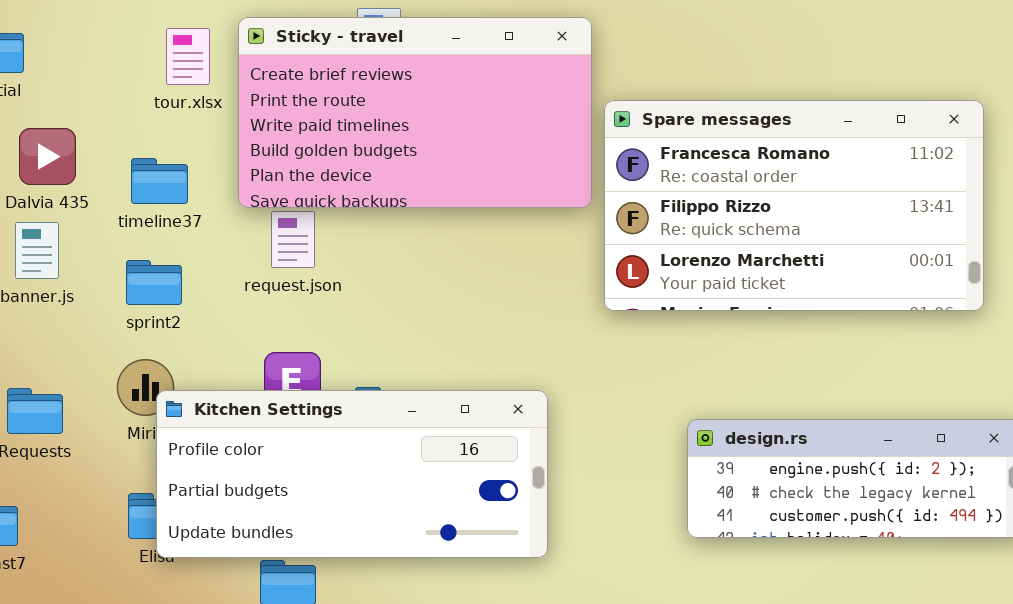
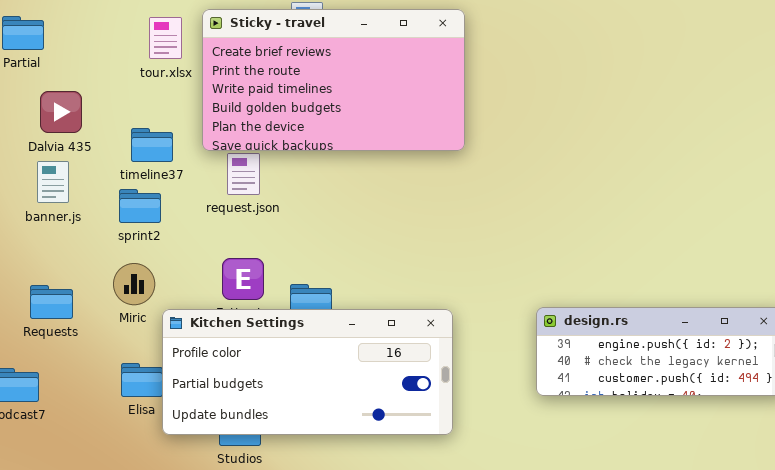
Spare messages: [604,100,984,311] -> none, closed
timeline37: [131,158,188,204] -> [131,128,173,162], moved
Kitchen Settings: [156,390,548,558] -> [162,309,453,435], moved

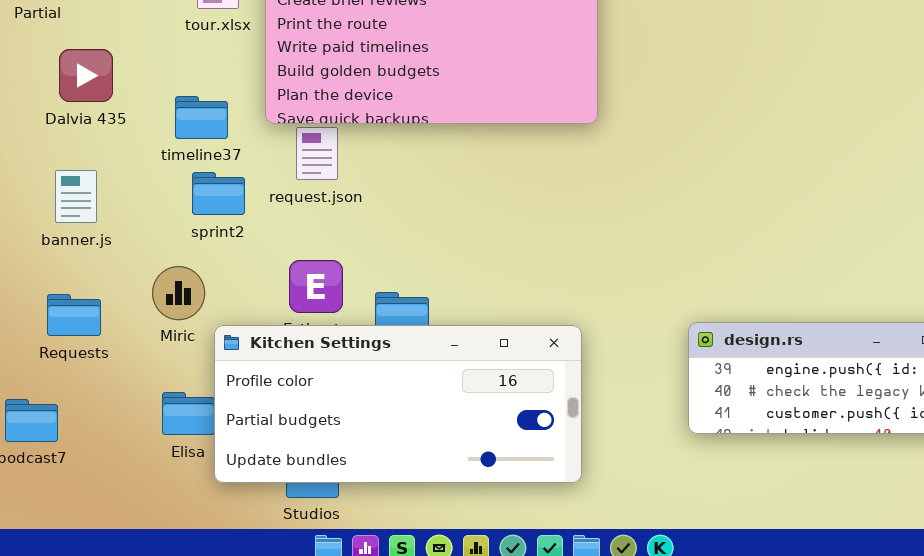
banner.js: [37,161,69,203] -> [55,170,97,223], moved
sprint2: [119,189,161,223] -> [192,172,245,215], moved

